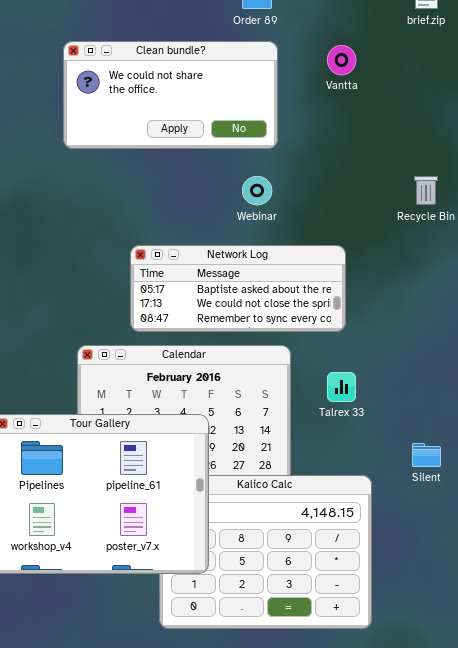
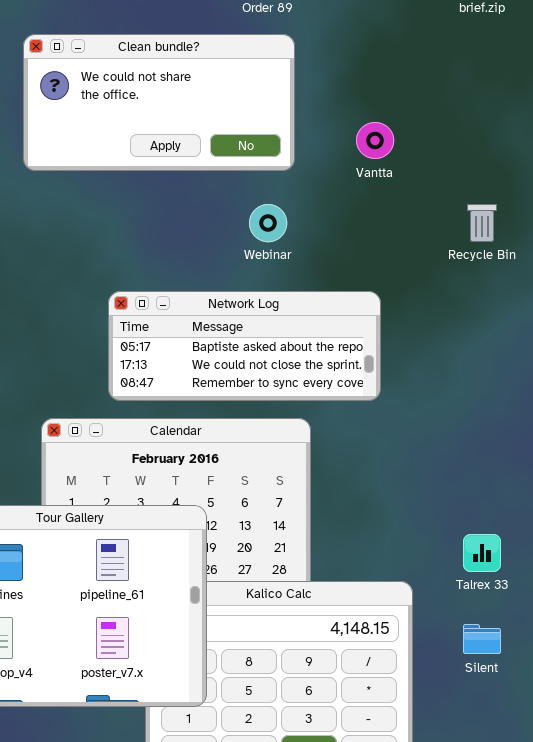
Vantta: [327,45,356,75] -> [356,122,394,159], moved
Talrex 33: [327,372,356,402] -> [463,534,501,572], moved
Silent: [412,443,441,467] -> [463,624,501,654], moved

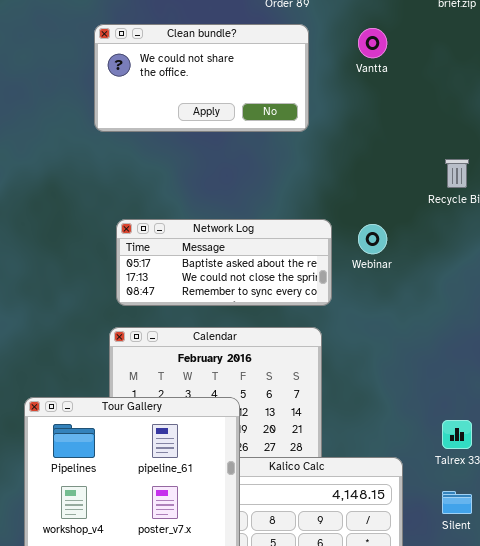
Vantta: [356,122,394,159] -> [358,28,387,58], moved
Webinar: [249,204,287,242] -> [358,224,387,254], moved
Network Log: [108,291,381,401] -> [116,219,332,306], moved

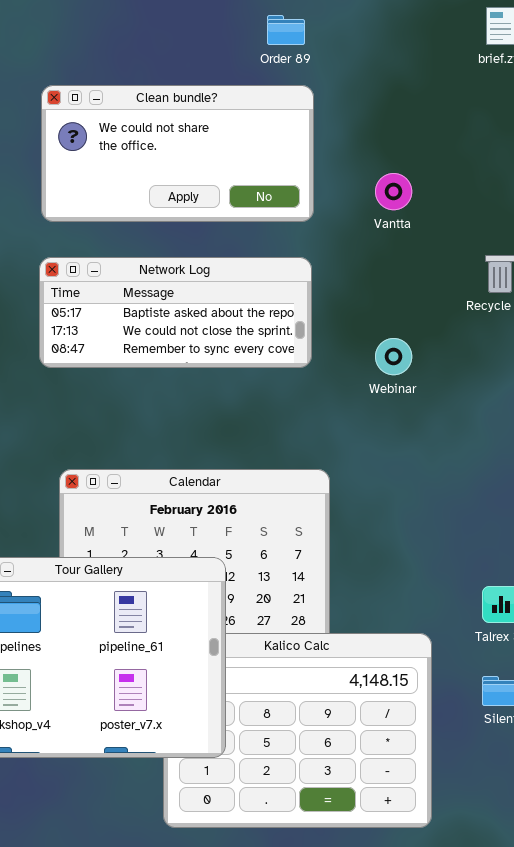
Vantta: [358,28,387,58] -> [375,173,412,210], moved
Network Log: [116,219,332,306] -> [39,257,312,368], moved

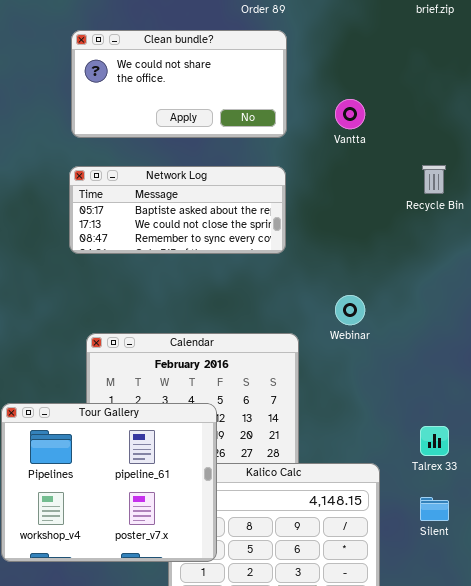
Webinar: [375,338,412,375] -> [335,295,365,325], moved

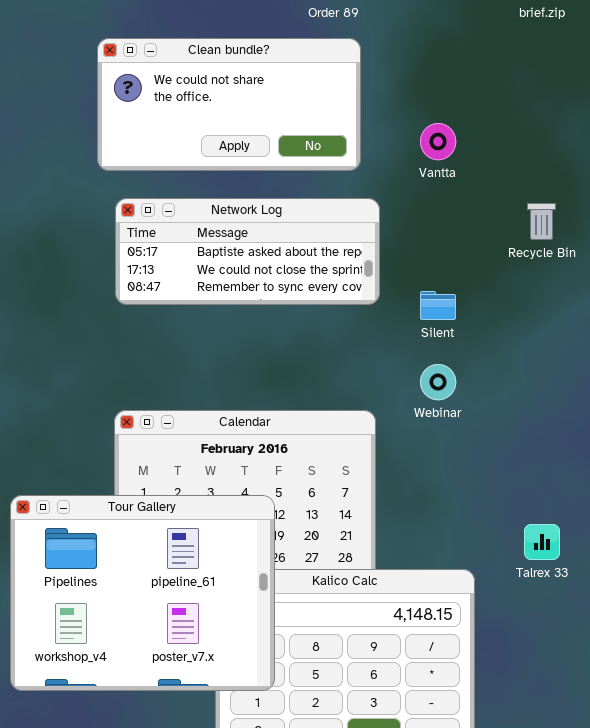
Network Log: [69,166,286,254] -> [115,198,380,305], moved
Silent: [420,497,449,521] -> [420,291,456,320], moved

